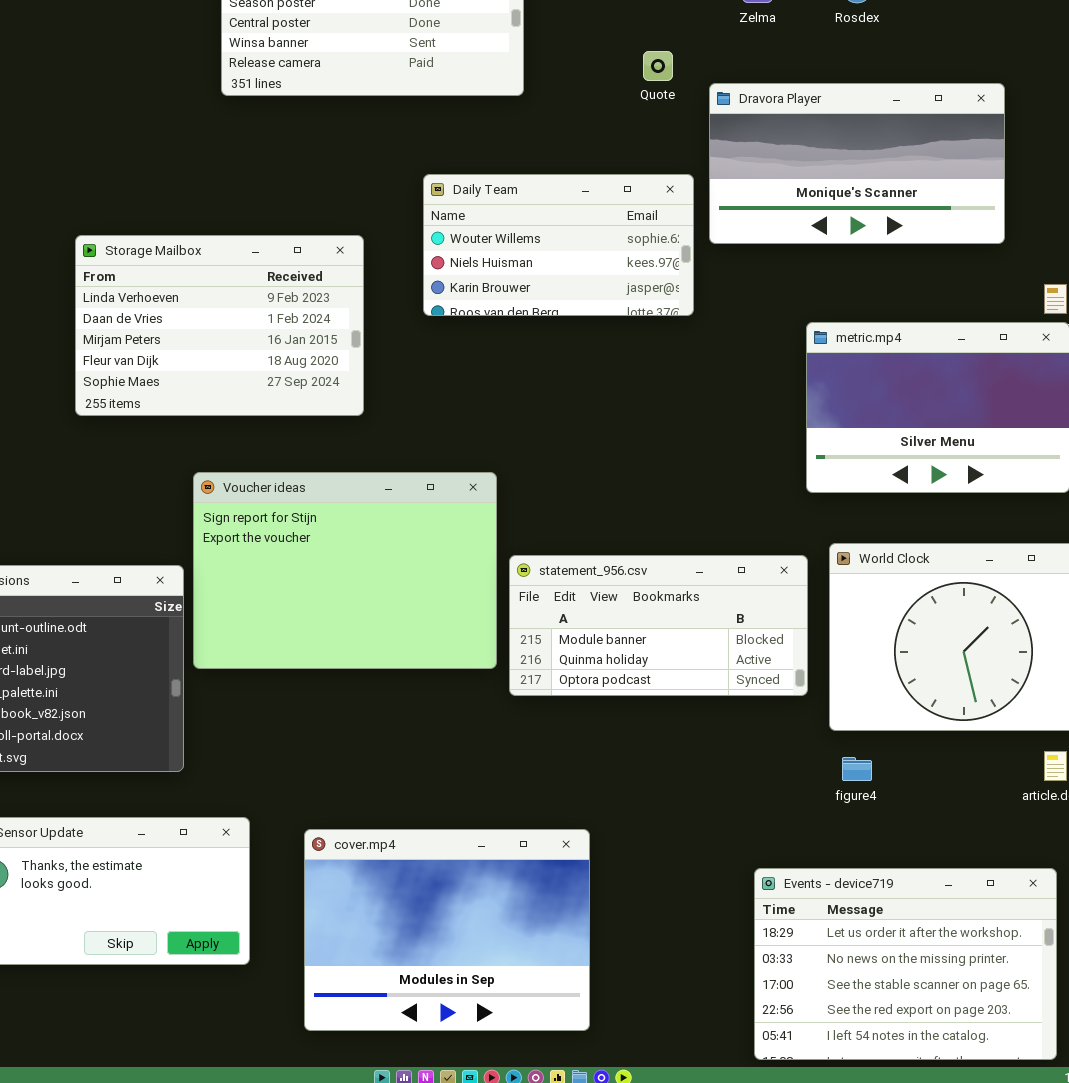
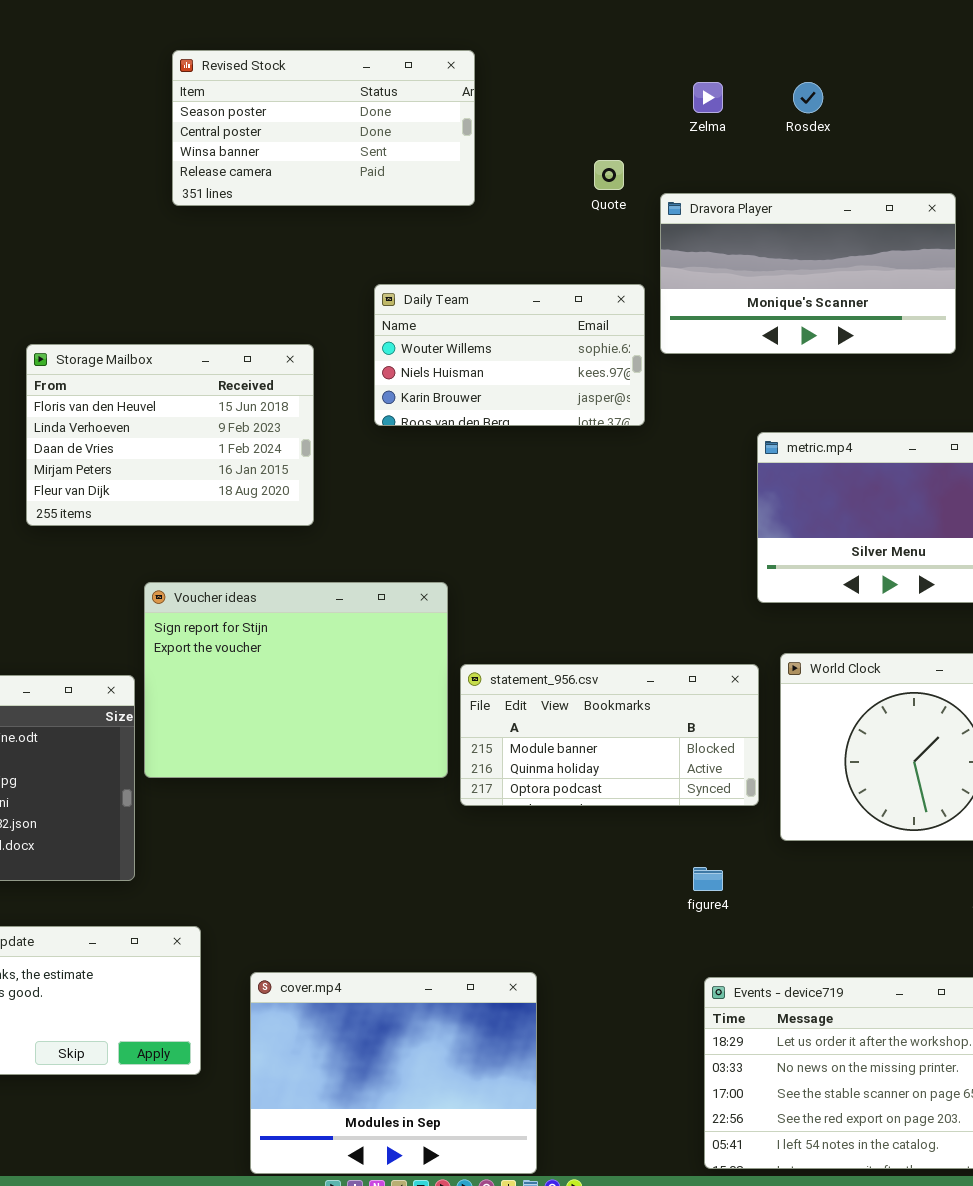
Storage Mailbox: [75,235,364,416] -> [26,344,314,526], scrolled up 1 row
figure4: [842,757,872,781] -> [693,867,723,891], moved
cover.mp4: [304,829,590,1031] -> [250,972,537,1174], moved

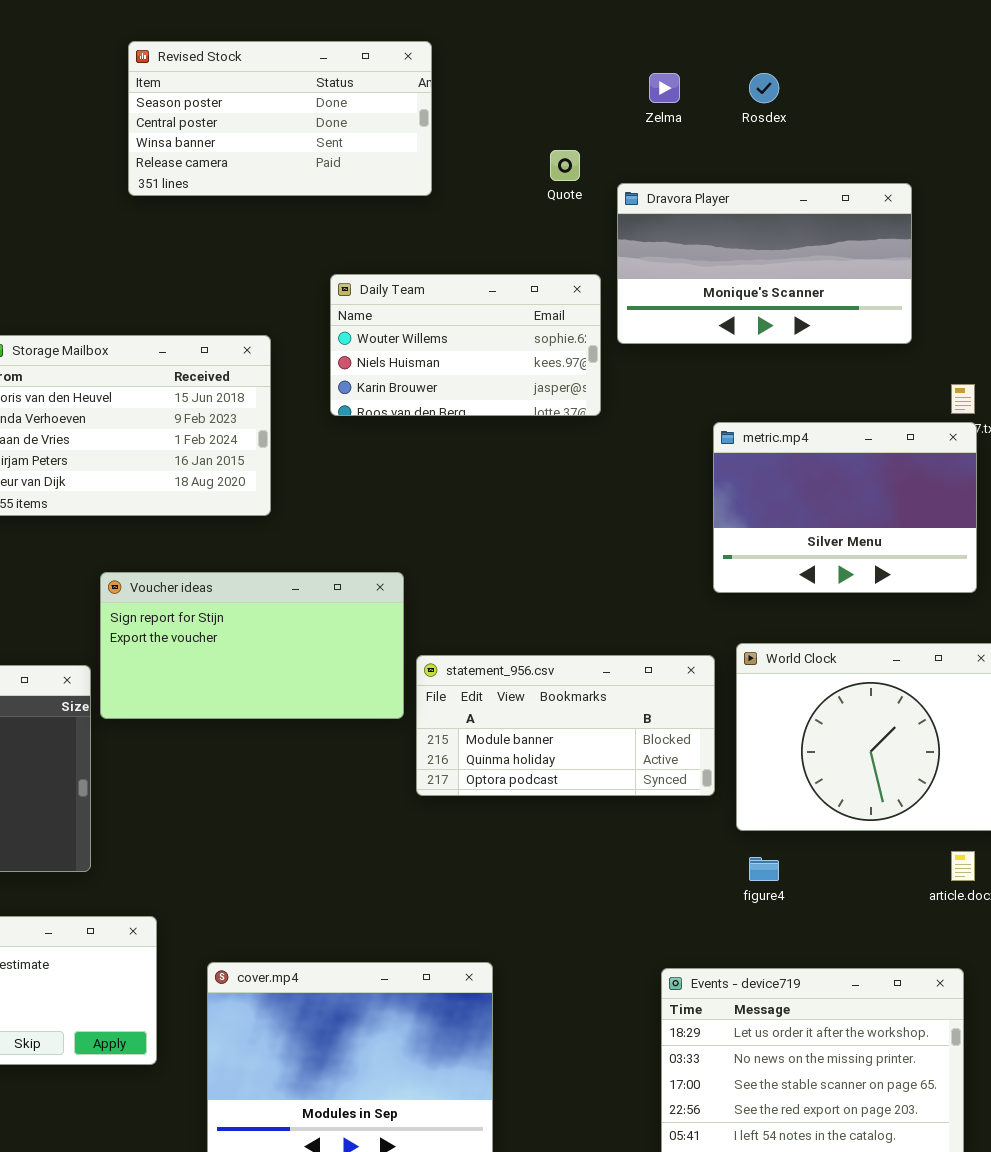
Voucher ideas: [144,582,448,778] -> [100,572,404,719], resized
figure4: [693,867,723,891] -> [749,857,779,881], moved

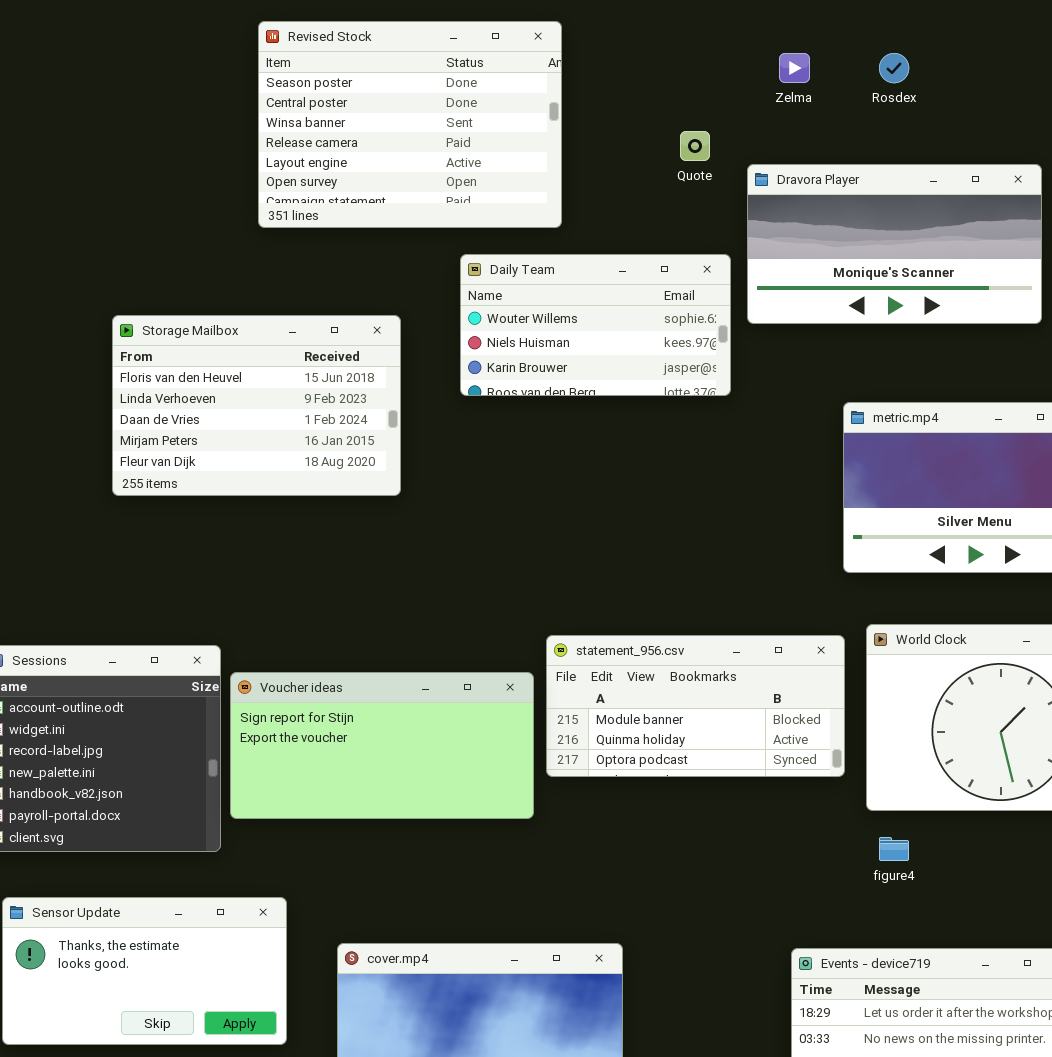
Revised Stock: [128,41,432,196] -> [258,21,562,228], resized
Voucher ideas: [100,572,404,719] -> [230,672,534,819], moved

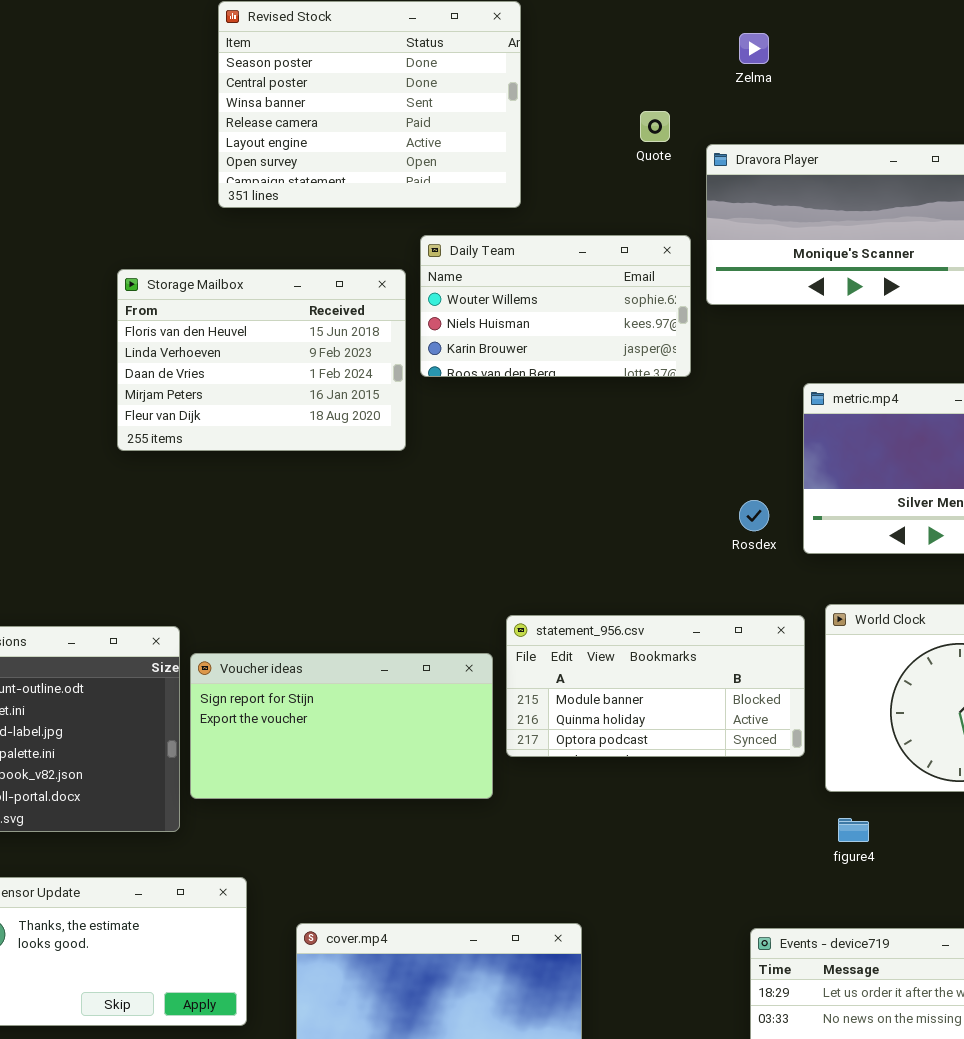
Rosdex: [879,53,909,83] -> [739,500,769,531], moved
Storage Mailbox: [112,315,401,496] -> [117,269,406,451], moved

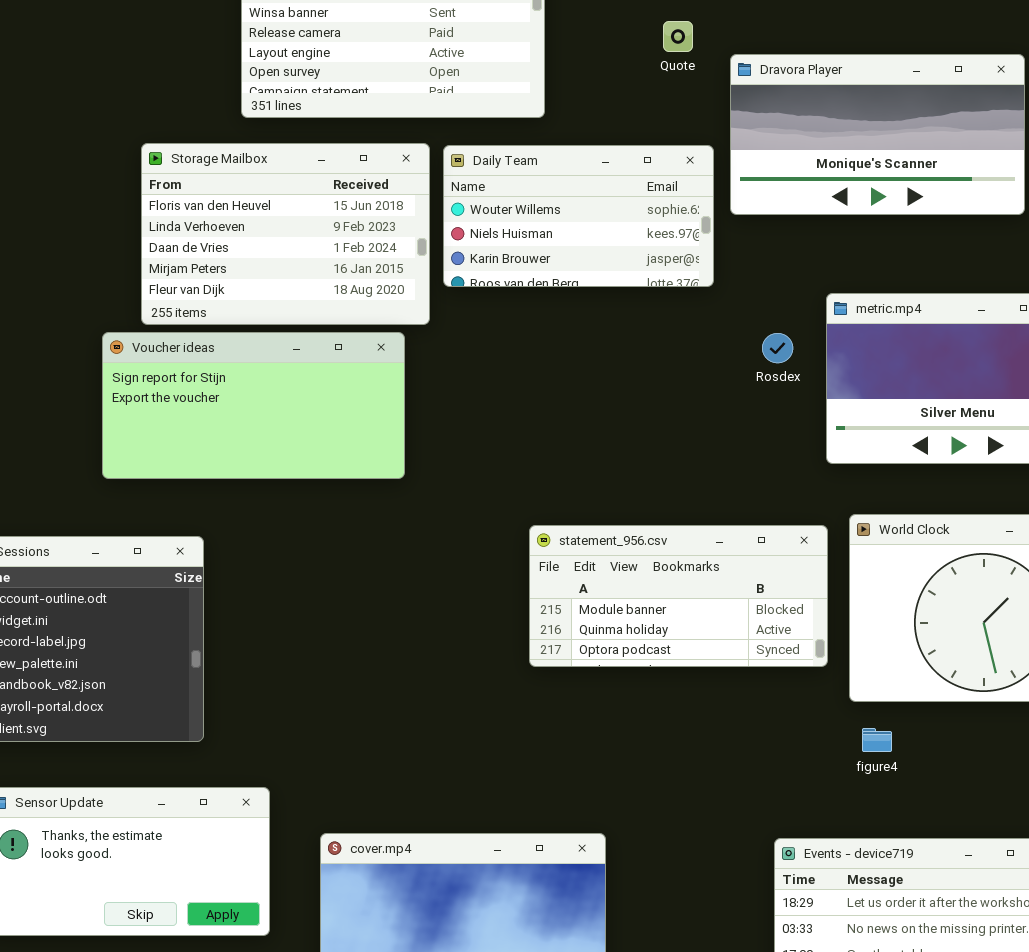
Storage Mailbox: [117,269,406,451] -> [141,143,430,325], moved
Rosdex: [739,500,769,531] -> [762,333,793,363], moved
Voucher ideas: [190,653,493,799] -> [102,332,405,479], moved

